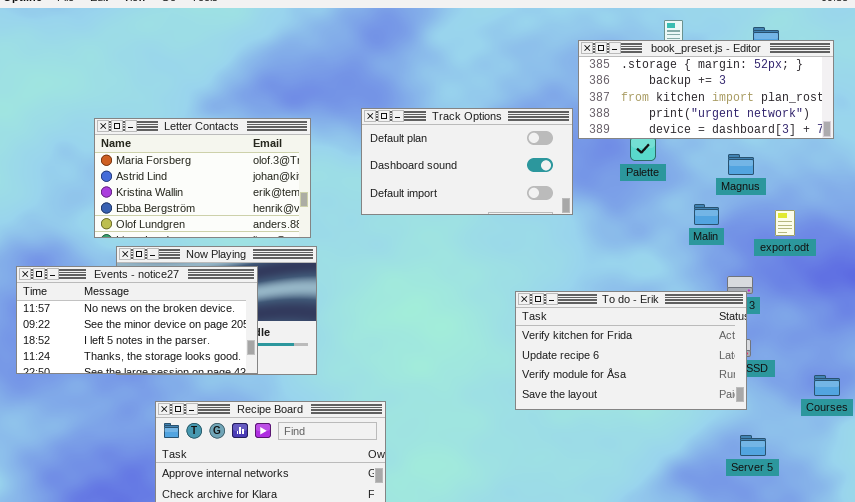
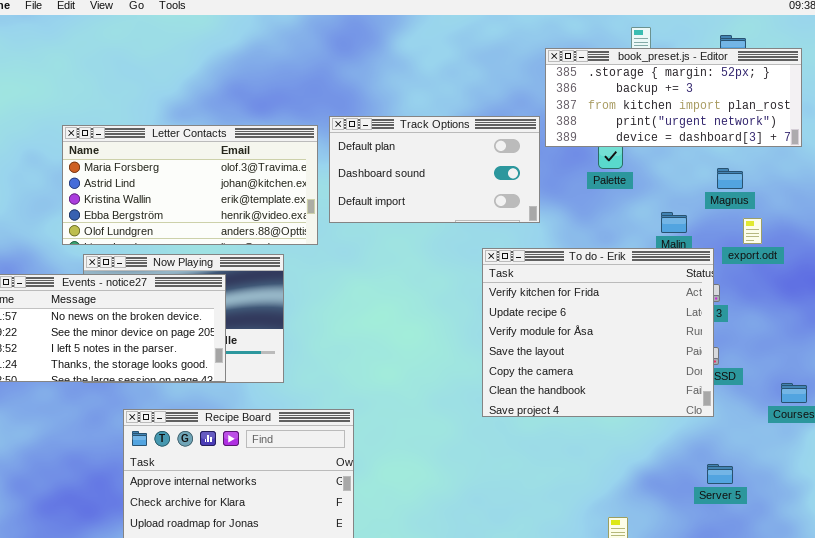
Letter Contacts: [94,118,311,238] -> [62,125,318,245], resized
Magnus: [728,154,754,175] -> [717,168,743,189], moved
To do - Erik: [515,291,747,410] -> [482,248,714,417], resized
Server 5: [740,435,766,456] -> [707,464,733,484], moved

